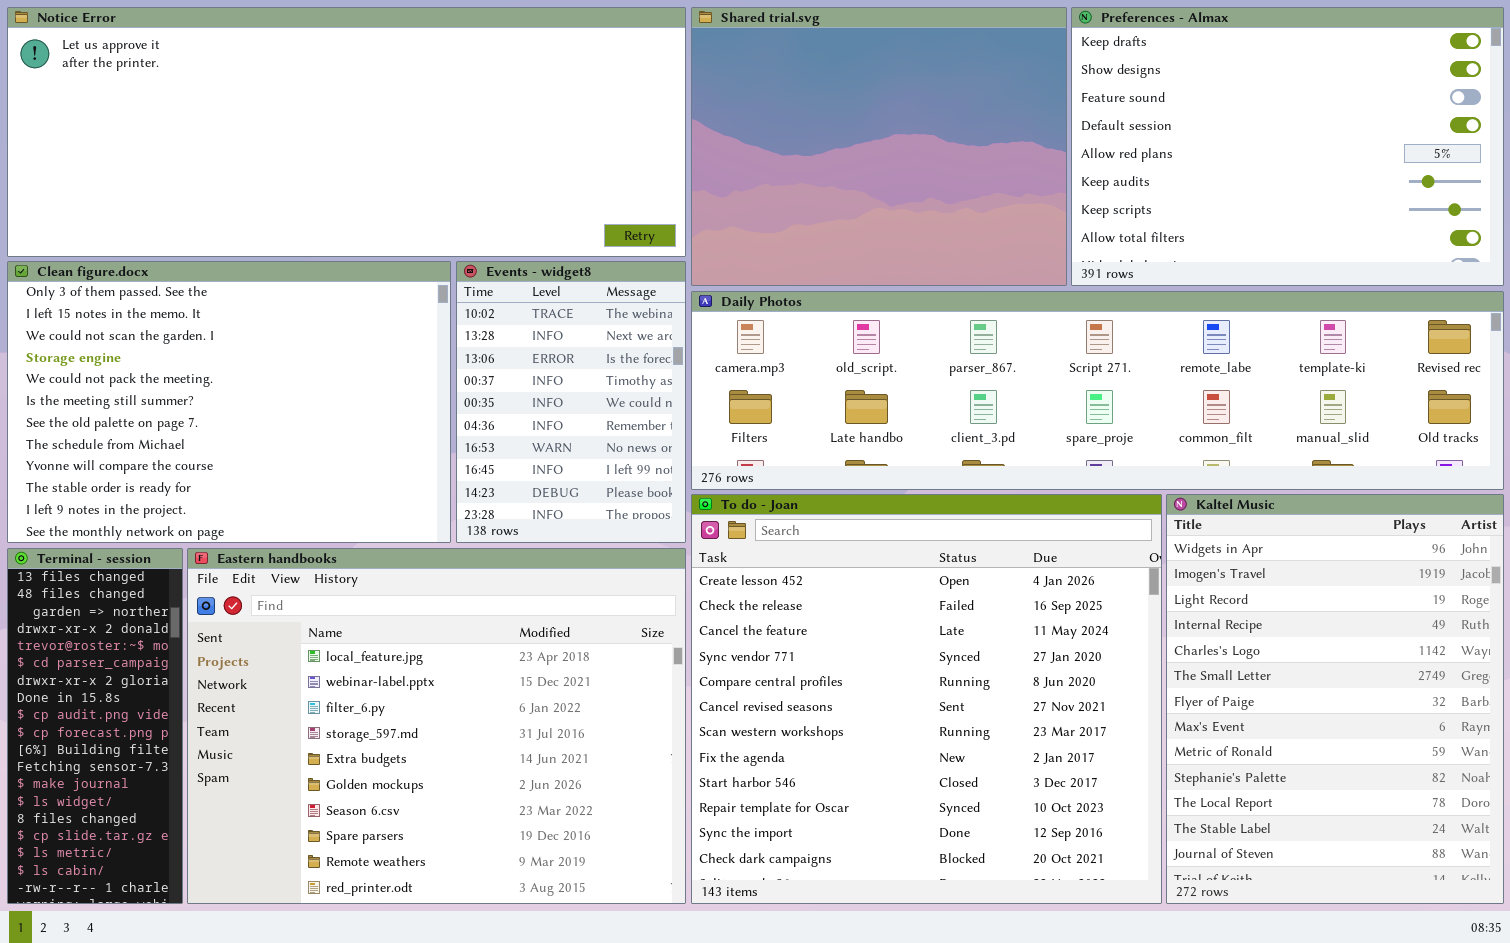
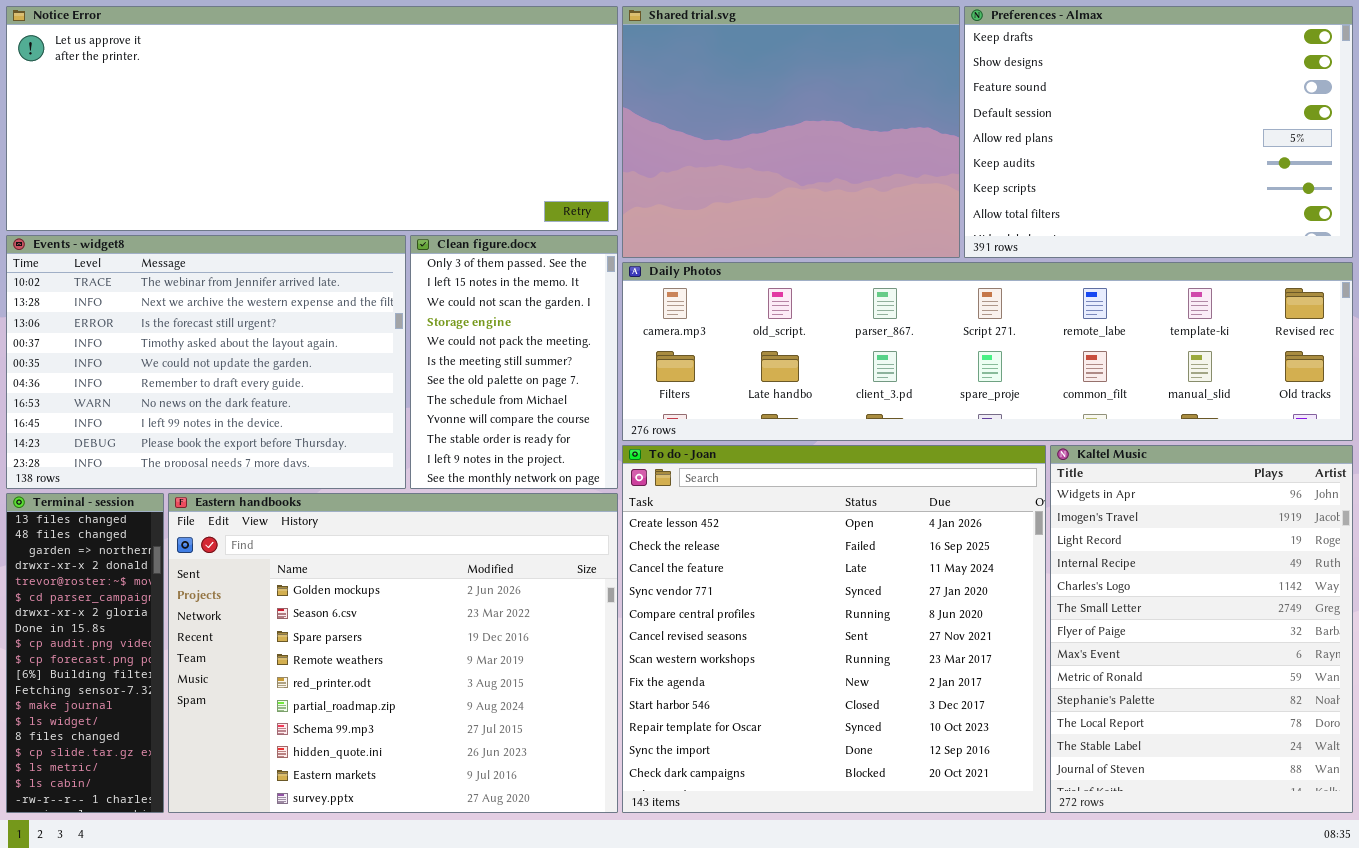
Clean figure.docx: [7,261,451,543] -> [410,235,618,489], moved, resized
Events - widget8: [456,261,686,543] -> [6,235,406,489], moved, resized
Eastern handbooks: [187,548,686,904] -> [168,493,618,813], scrolled down 5 rows

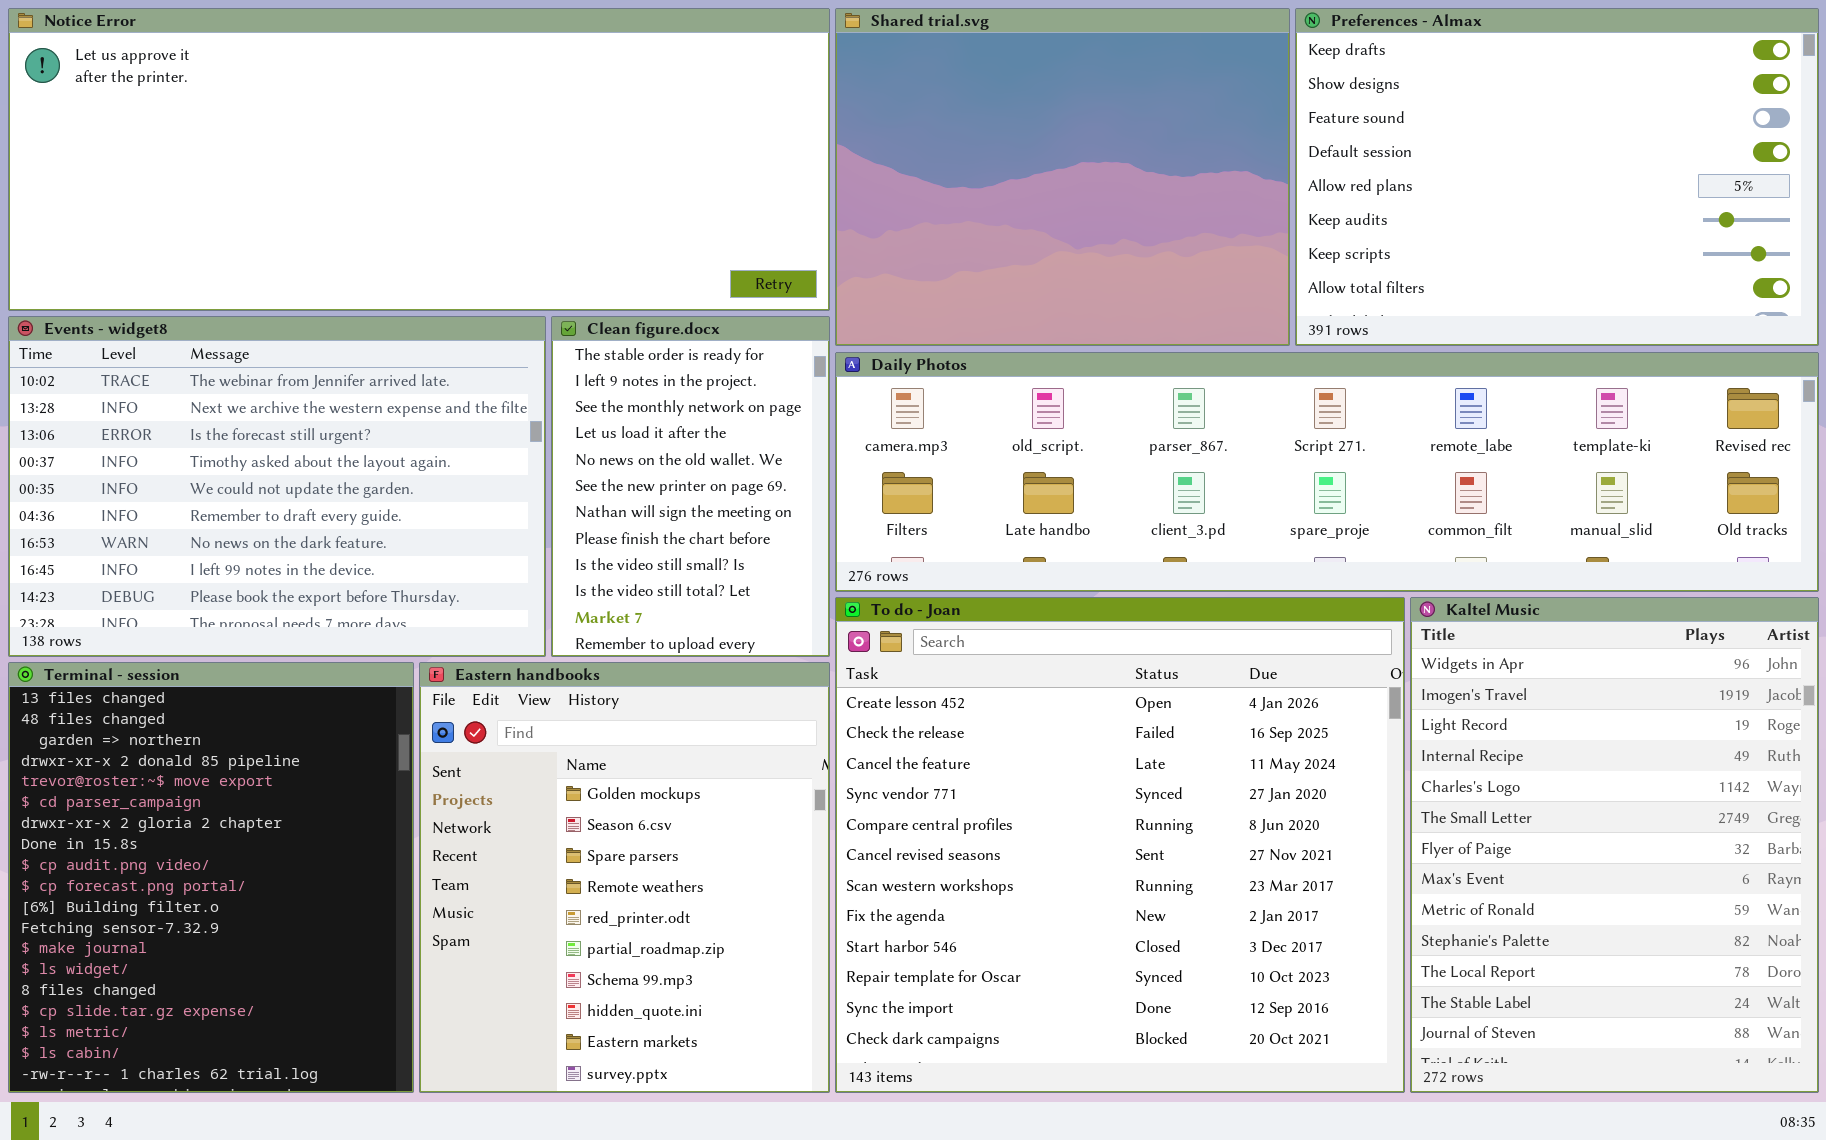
Clean figure.docx: [410,235,618,489] -> [551,316,830,657], scrolled down 9 rows
Terminal - session: [6,493,164,813] -> [8,662,414,1093], resized
Eastern handbooks: [168,493,618,813] -> [419,662,830,1093], resized

